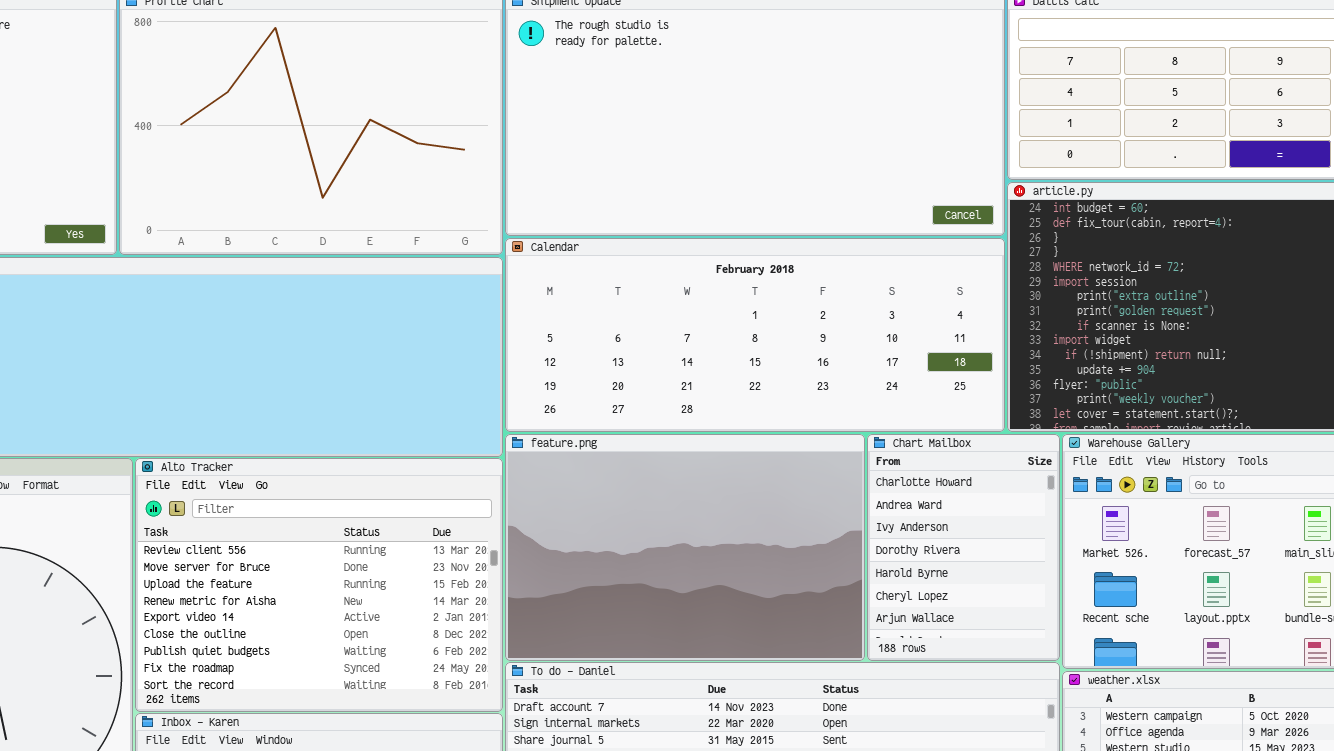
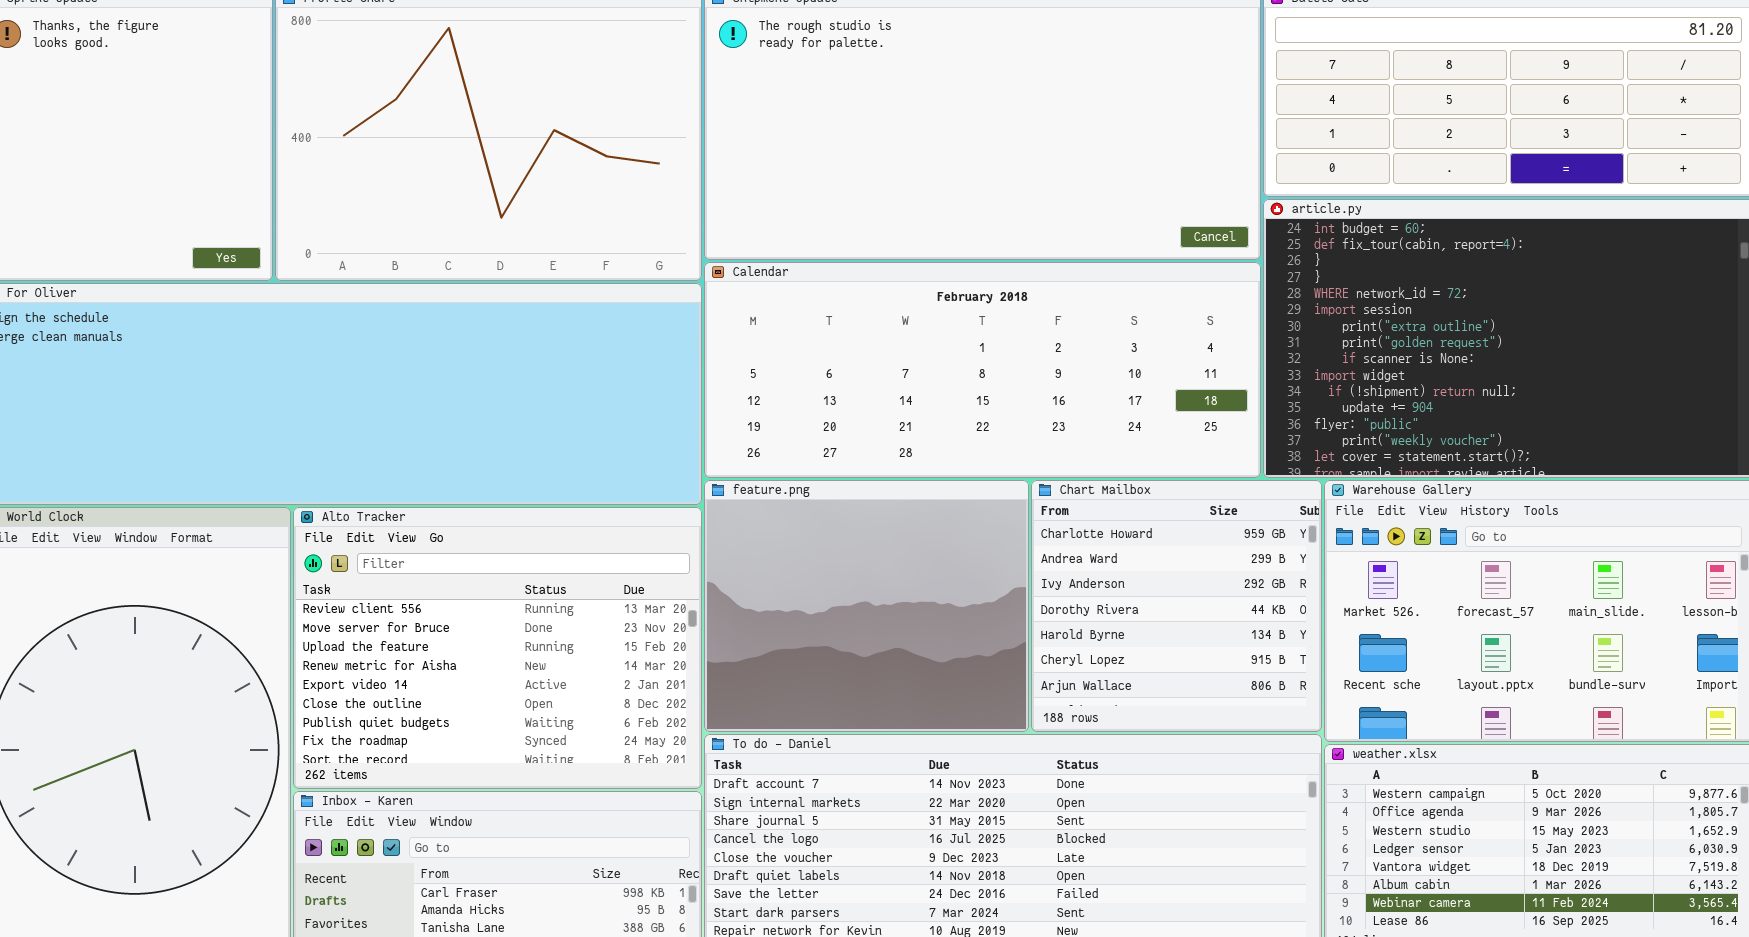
feature.png: [505,434,865,661] -> [704,480,1029,732], resized
Chart Mailbox: [867,434,1060,661] -> [1031,480,1322,732], resized

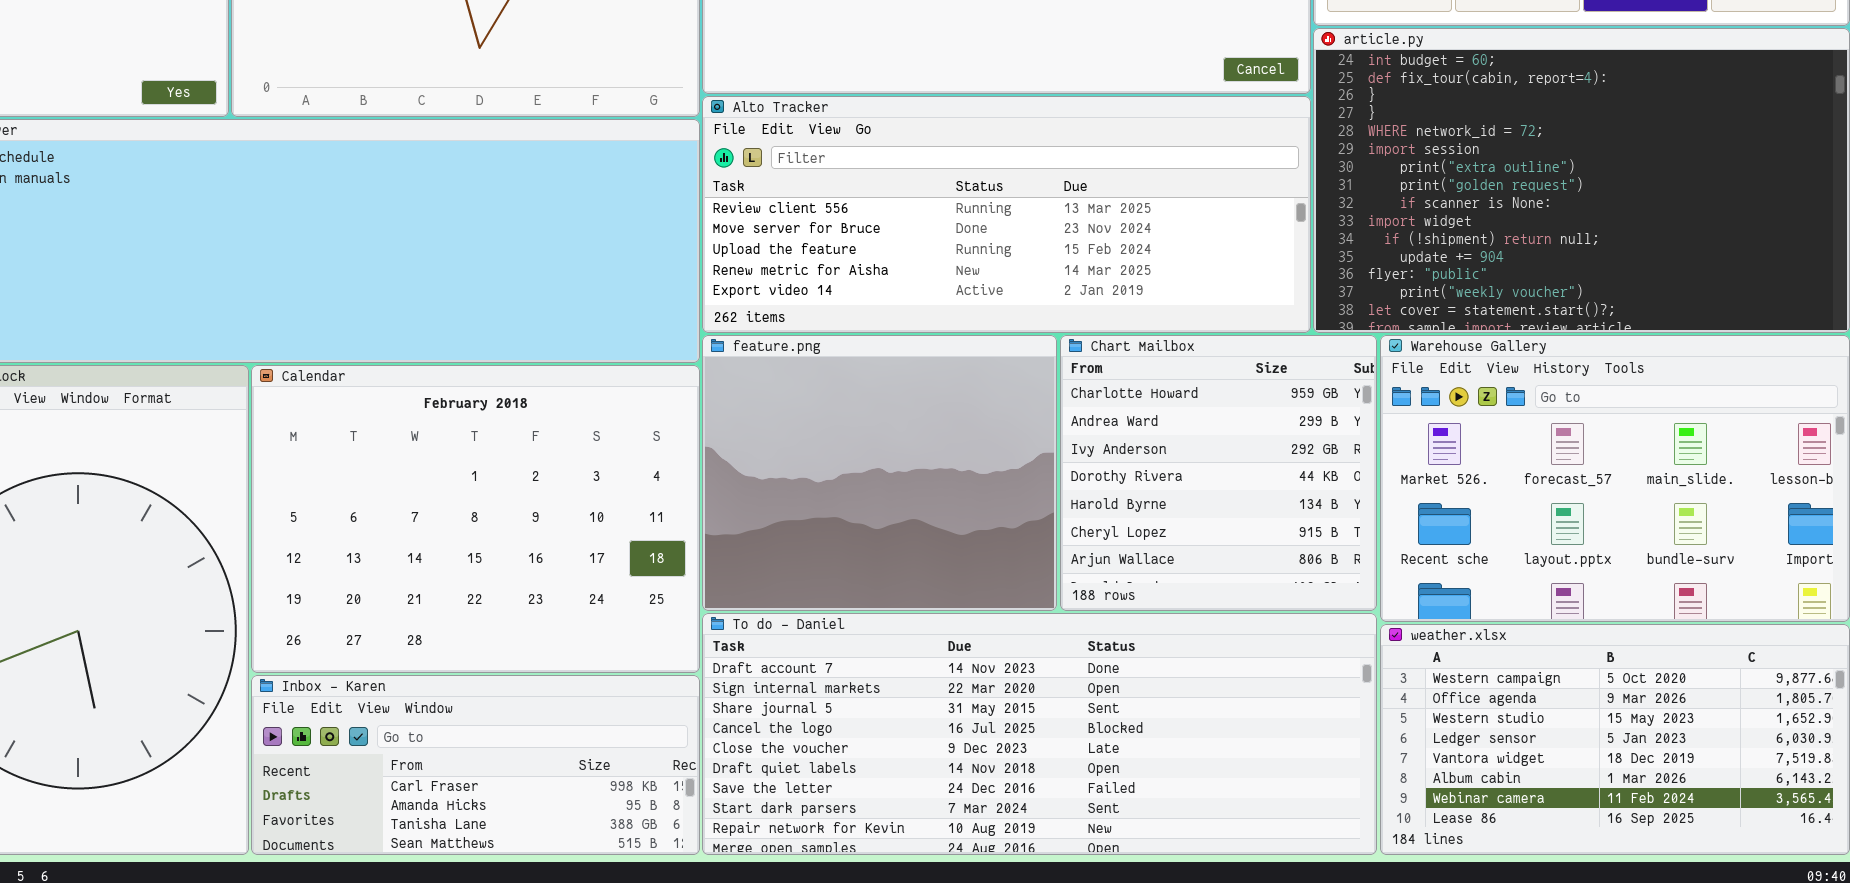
Calendar: [704,262,1261,478] -> [251,365,700,673], moved, resized
Alto Tracker: [293,507,702,789] -> [702,96,1311,333], moved, resized

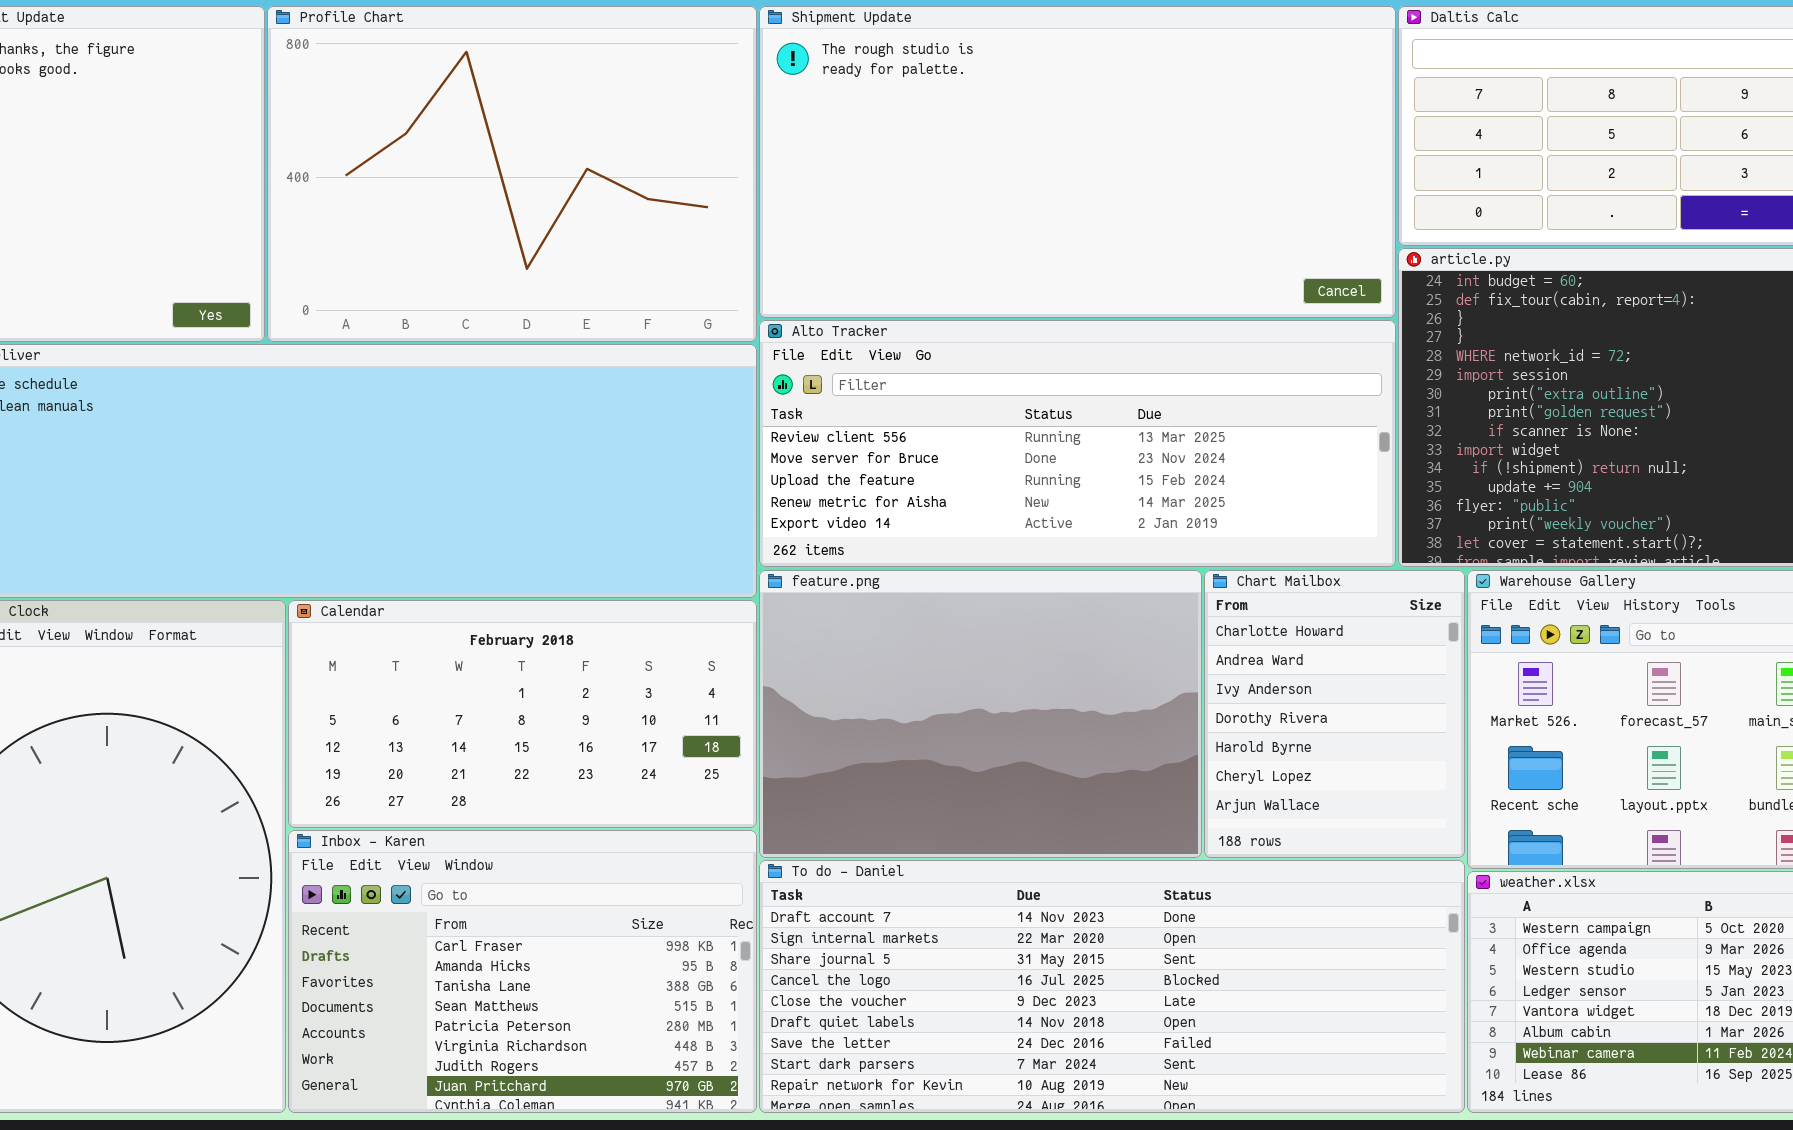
feature.png: [702,335,1057,611] -> [759,570,1202,858], resized
Chart Mailbox: [1060,335,1377,611] -> [1204,570,1465,858], resized
Calendar: [251,365,700,673] -> [288,600,757,828], resized
Inbox - Karen: [251,675,700,855] -> [288,830,757,1113], resized

